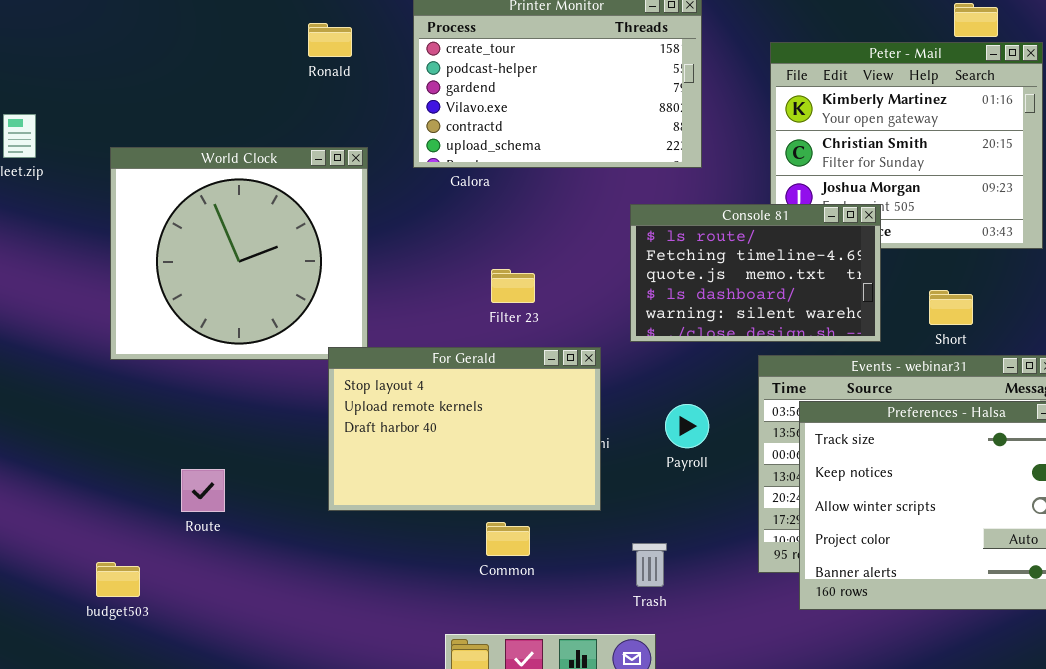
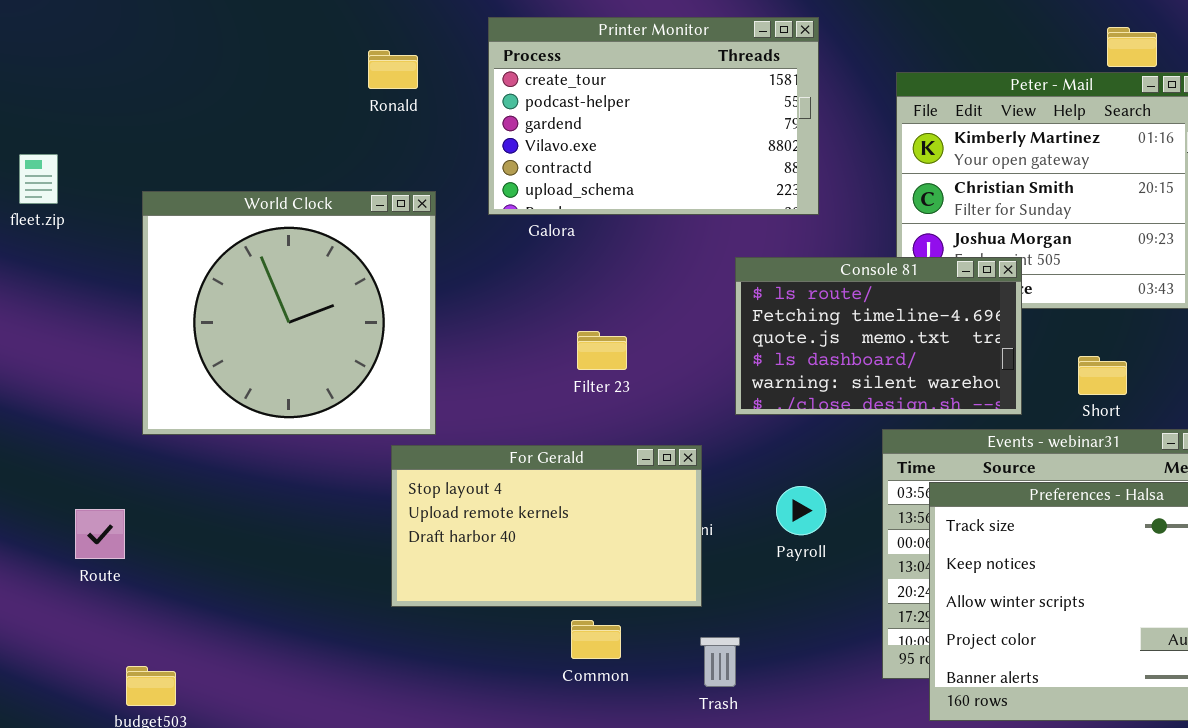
For Gerald: [328,347,601,511] -> [391,445,702,607], resized
Route: [181,469,225,512] -> [75,509,125,559], moved
Trash: [632,543,667,587] -> [700,637,740,687], moved

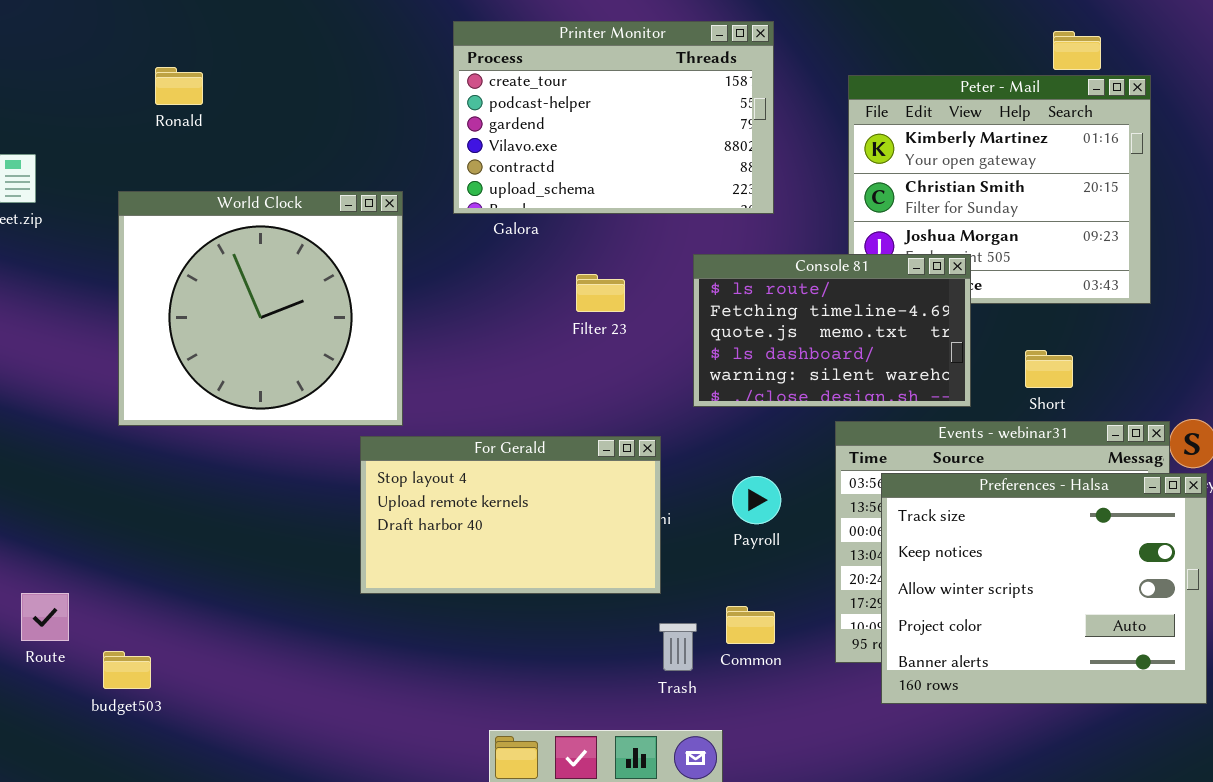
Ronald: [368,50,418,89] -> [155,67,203,105], moved
Filter 23: [577,331,627,370] -> [576,274,625,312], moved
Route: [75,509,125,559] -> [21,593,69,641], moved
Common: [571,620,621,659] -> [726,606,775,644], moved

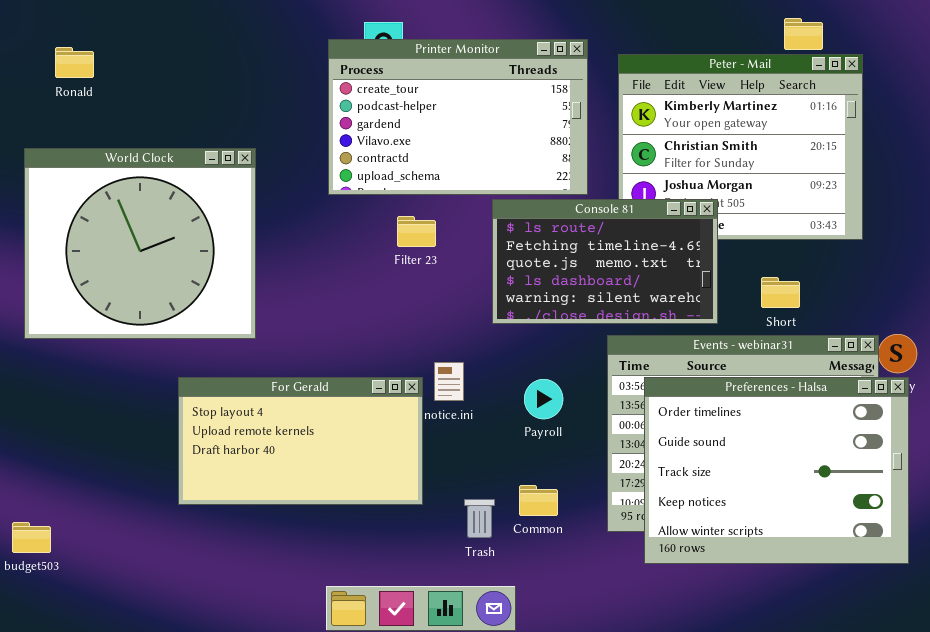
Printer Monitor: [453,21,774,214] -> [328,39,588,195], moved
For Gerald: [360,436,661,594] -> [178,377,423,505], moved
Preferences - Halsa: [881,473,1207,704] -> [644,377,909,564], scrolled up 2 rows

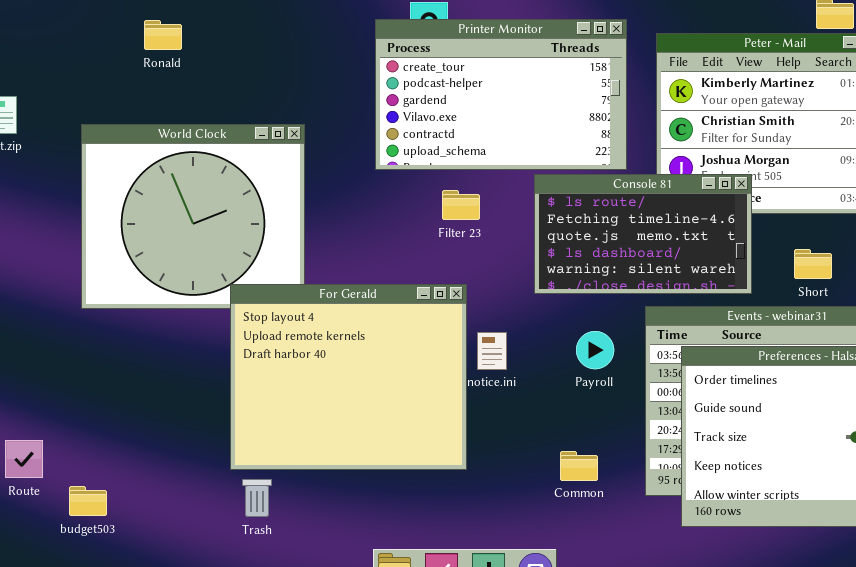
Ronald: [55,47,94,78] -> [144,20,182,50], moved
For Gerald: [178,377,423,505] -> [230,284,467,470], resized
Payroll: [524,379,563,419] -> [576,331,614,369], moved
Trash: [464,499,495,538] -> [242,479,272,517], moved

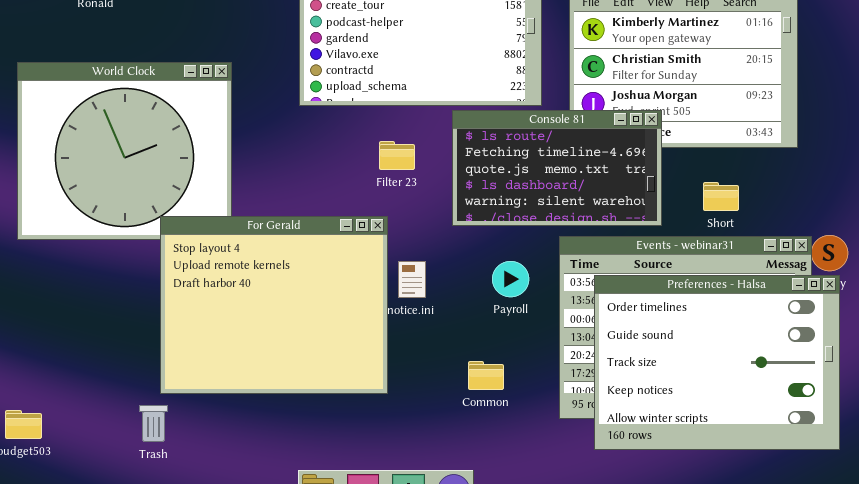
Filter 23: [442,190,480,220] -> [379,141,415,170], moved
Common: [560,451,598,481] -> [468,361,504,390], moved
Trash: [242,479,272,517] -> [139,405,168,442], moved

